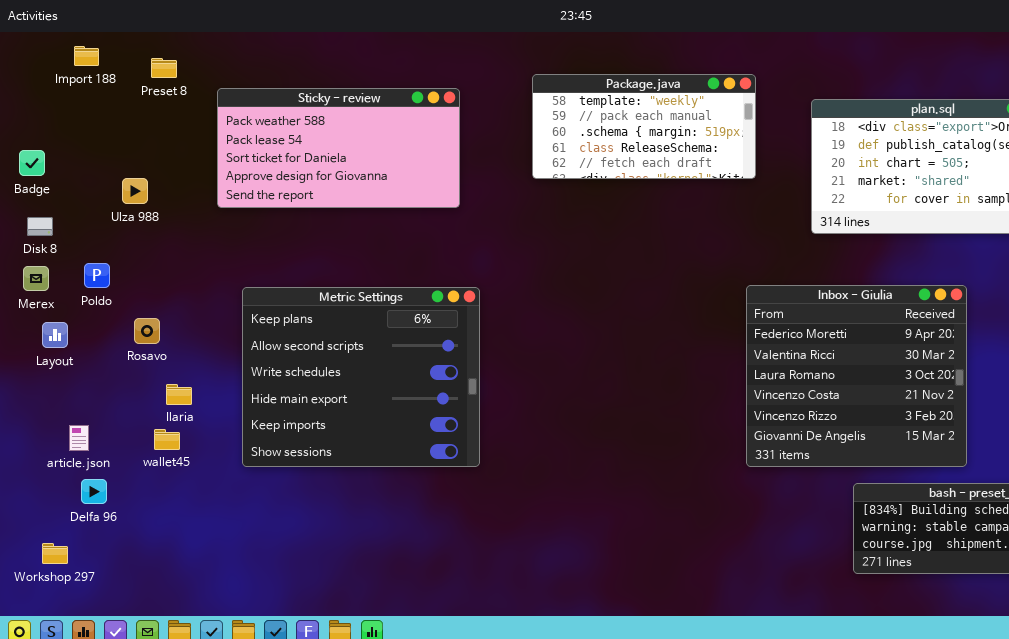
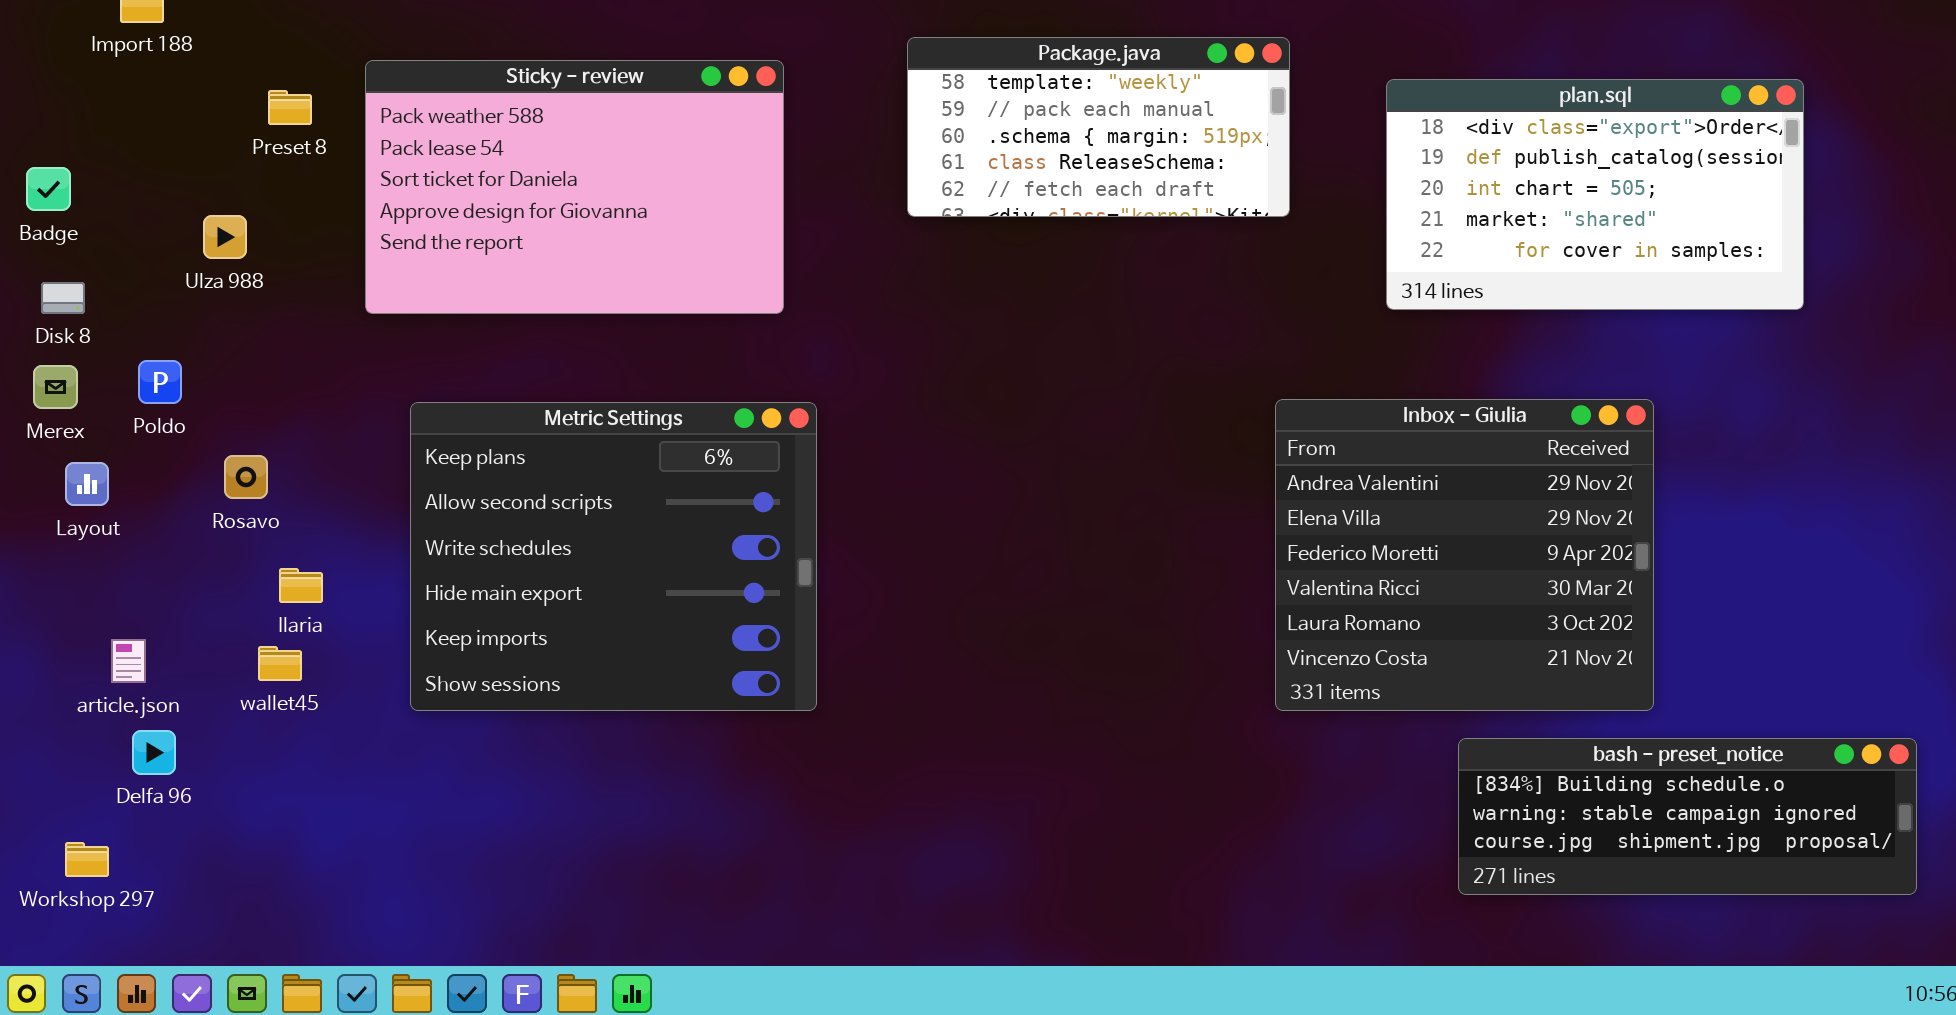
Preset 8: [151,58,177,78] -> [268,90,312,125], moved
Sticky - review: [217,88,460,208] -> [365,60,784,314], resized
Inbox - Giulia: [746,285,967,467] -> [1275,399,1654,711], scrolled up 2 rows

